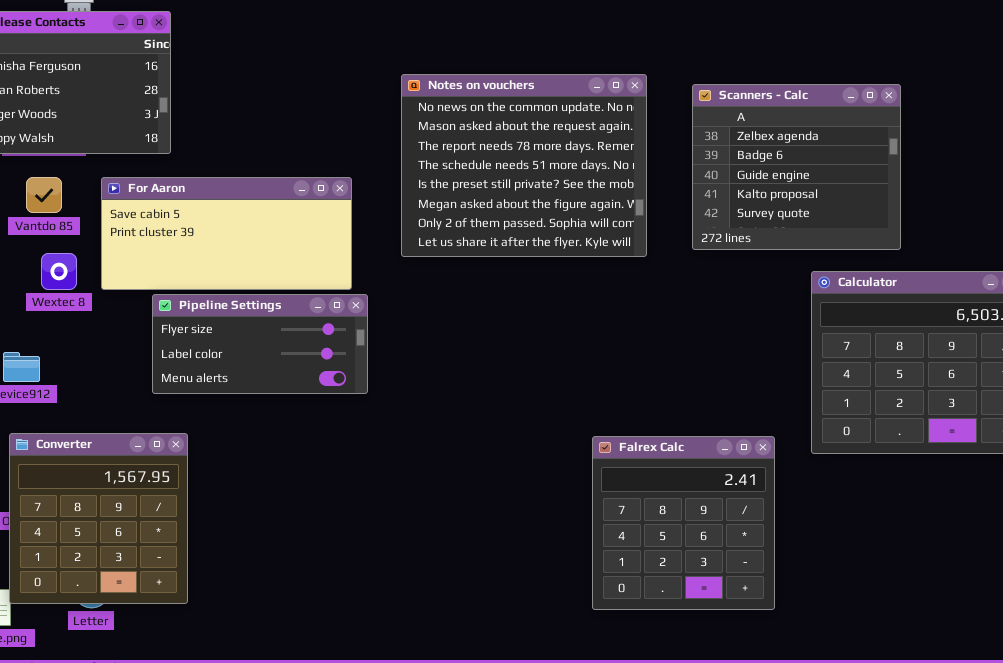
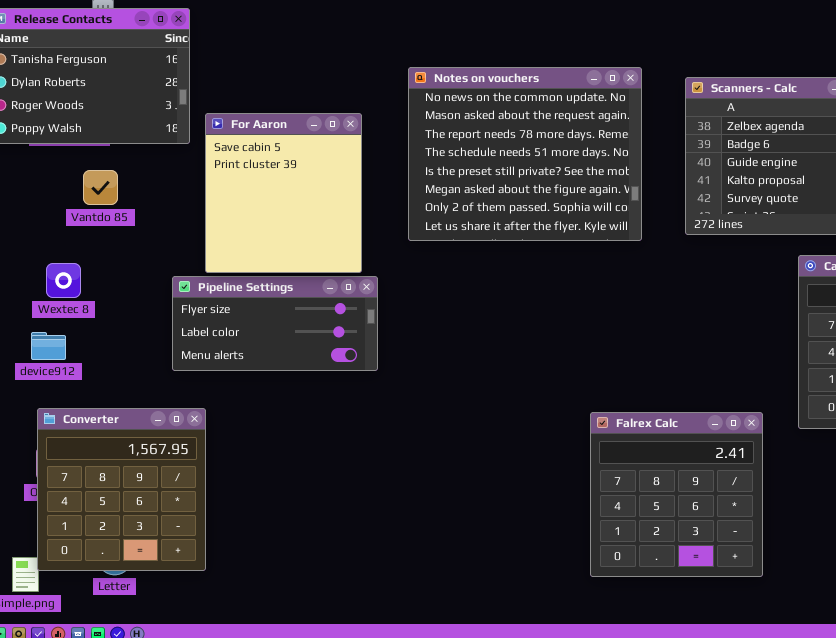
Vantdo 85: [26,177,62,213] -> [83,170,118,205], moved
For Aaron: [101,177,352,290] -> [205,113,362,273], resized
Wextec 8: [41,253,77,290] -> [46,263,81,298], moved

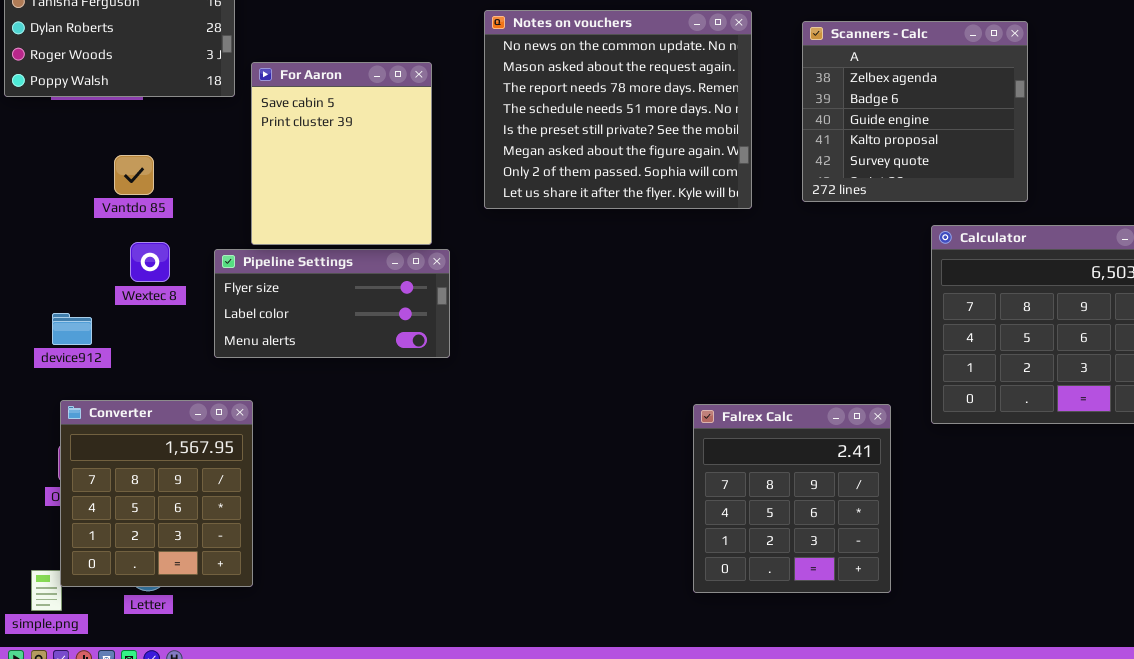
Vantdo 85: [83,170,118,205] -> [114,155,154,195], moved
Wextec 8: [46,263,81,298] -> [130,242,170,282], moved

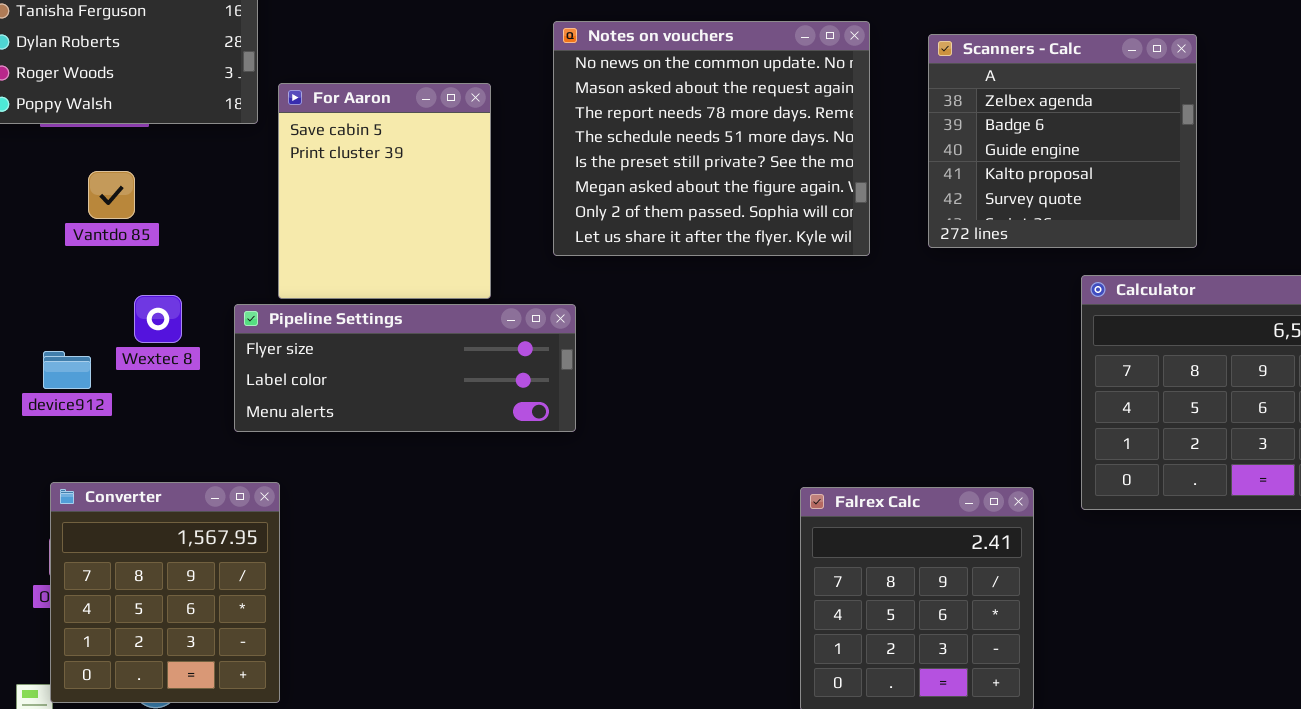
Vantdo 85: [114,155,154,195] -> [88,171,135,219], moved
Pipeline Settings: [214,249,450,358] -> [234,304,576,432], resized
device912: [52,313,92,345] -> [43,351,91,389], moved

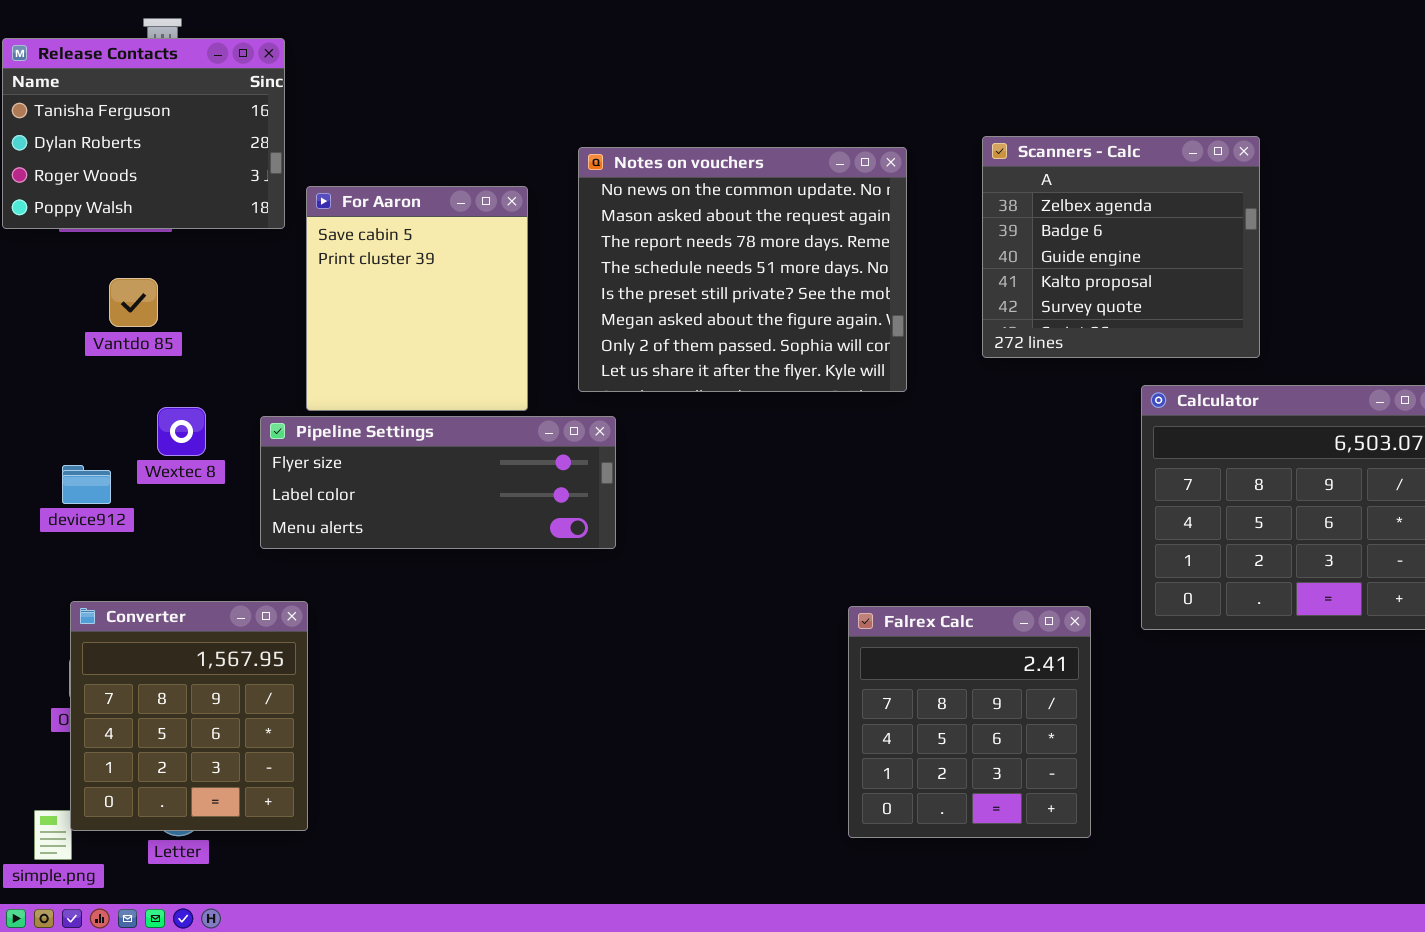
Notes on vouchers: [553,21,870,256] -> [578,147,907,392], moved

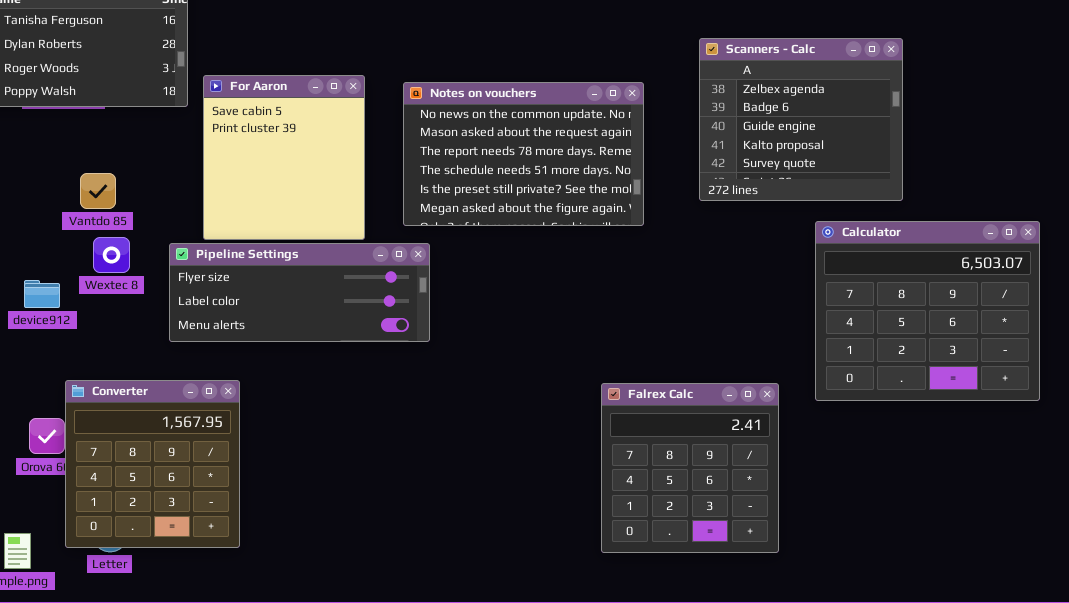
Notes on vouchers: [578,147,907,392] -> [403,82,644,226], resized
Vantdo 85: [109,278,158,327] -> [80,173,116,209], moved
Converter: [70,601,308,831] -> [65,380,240,548], moved

